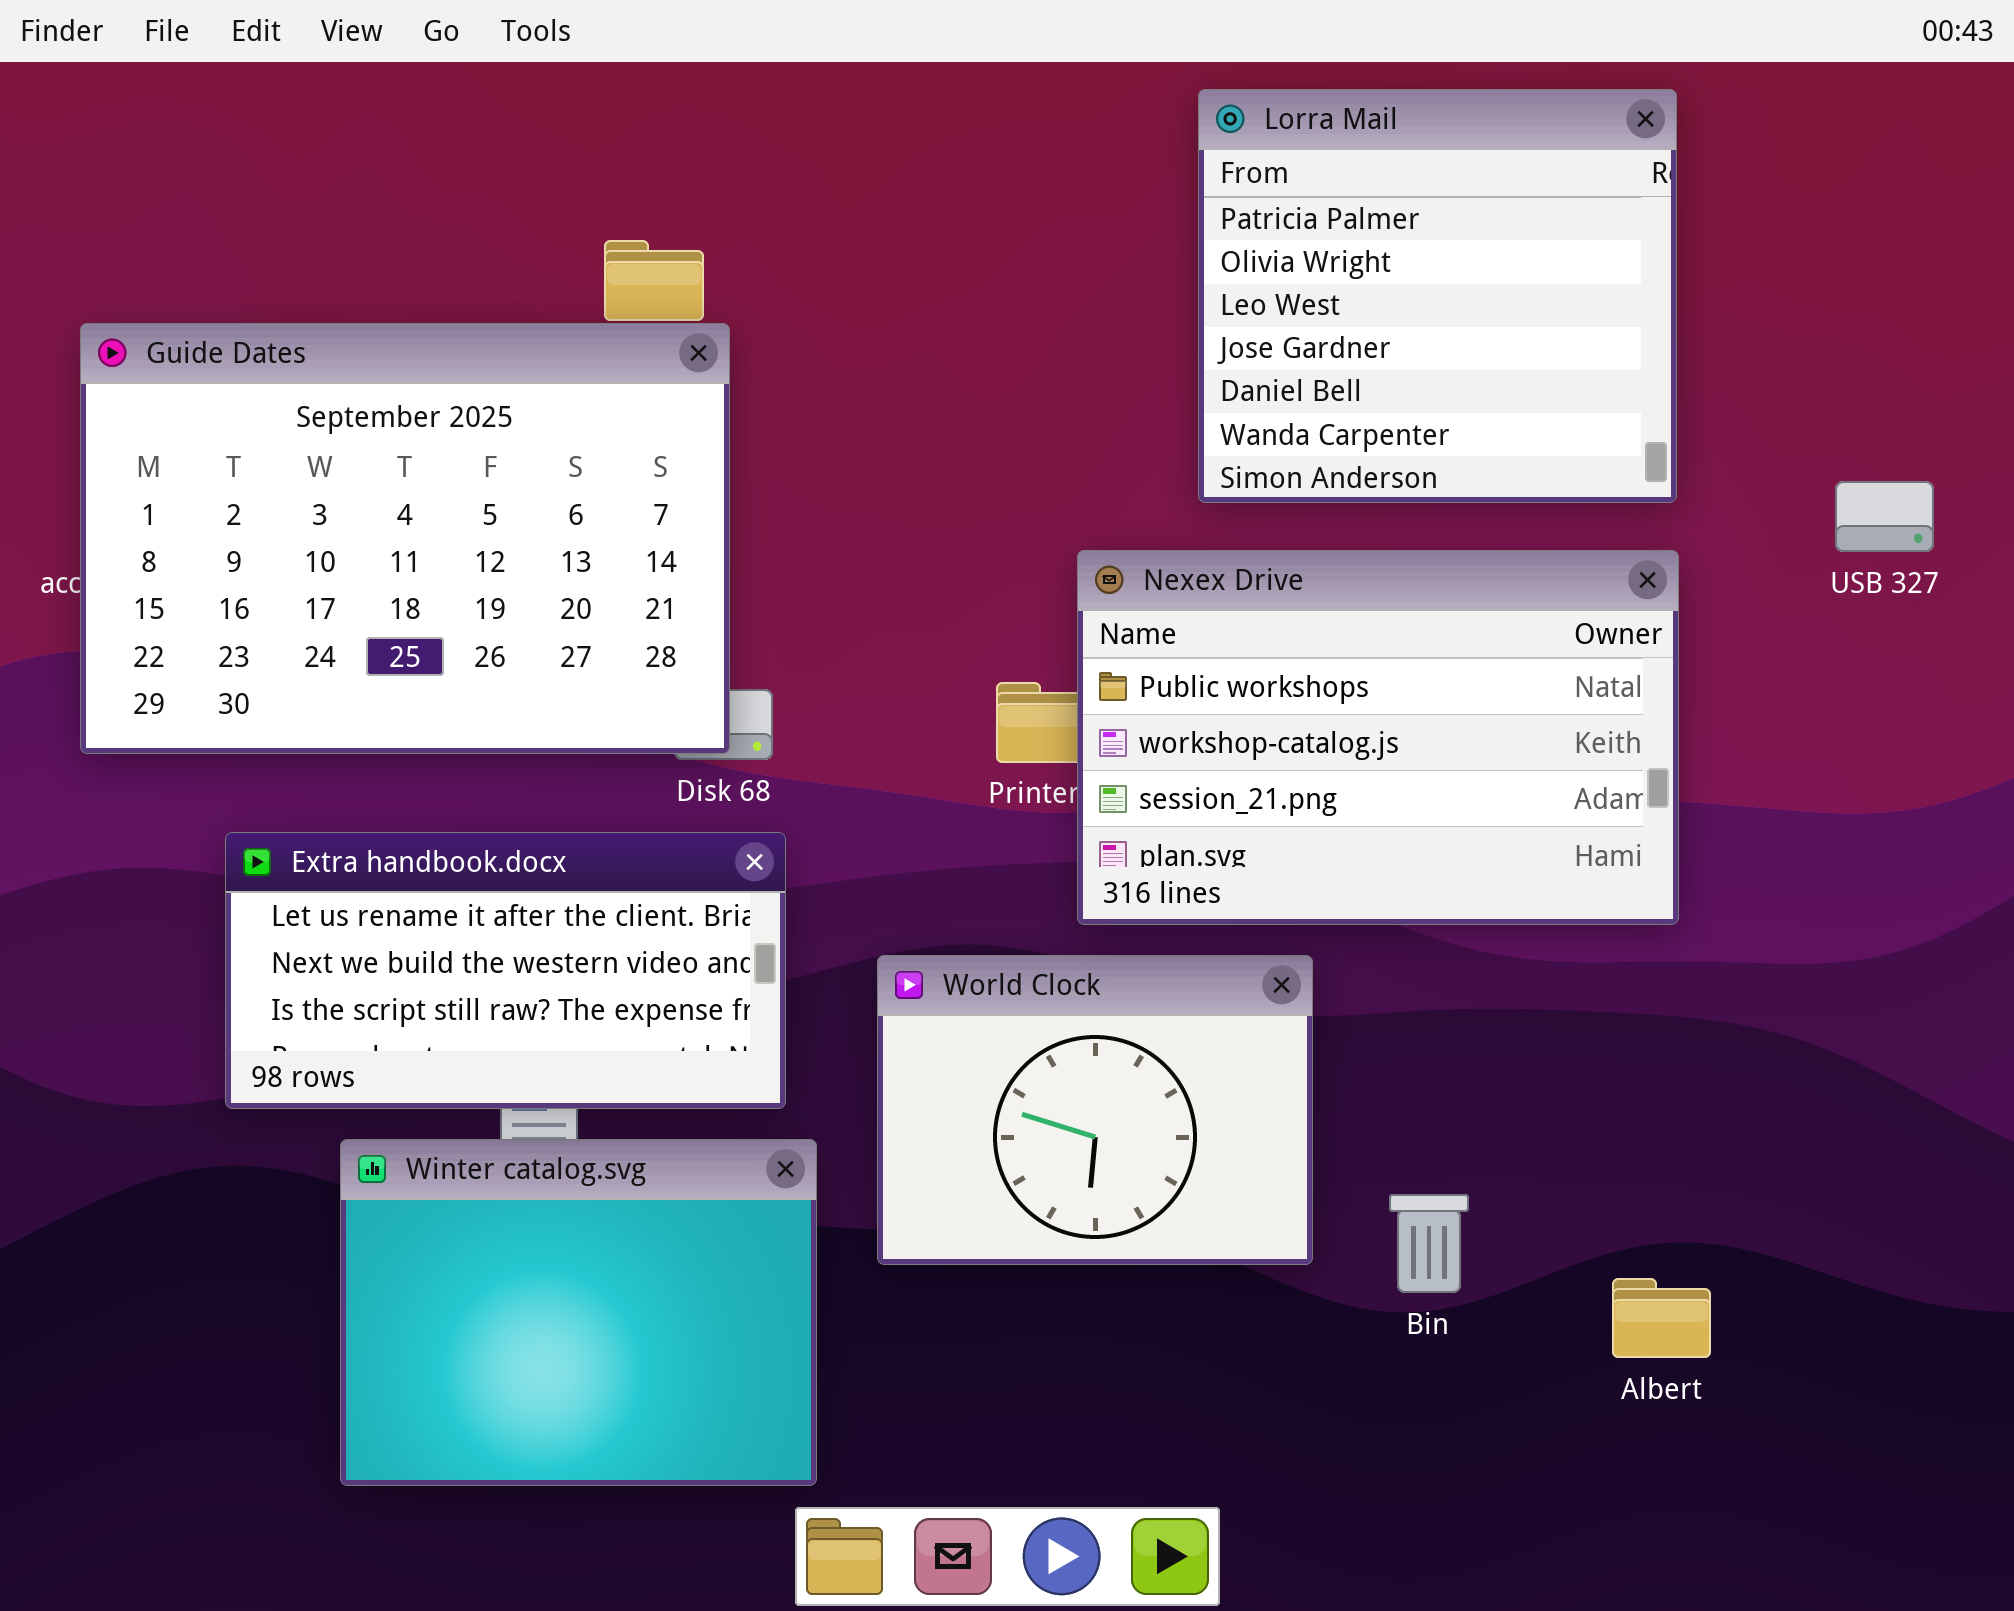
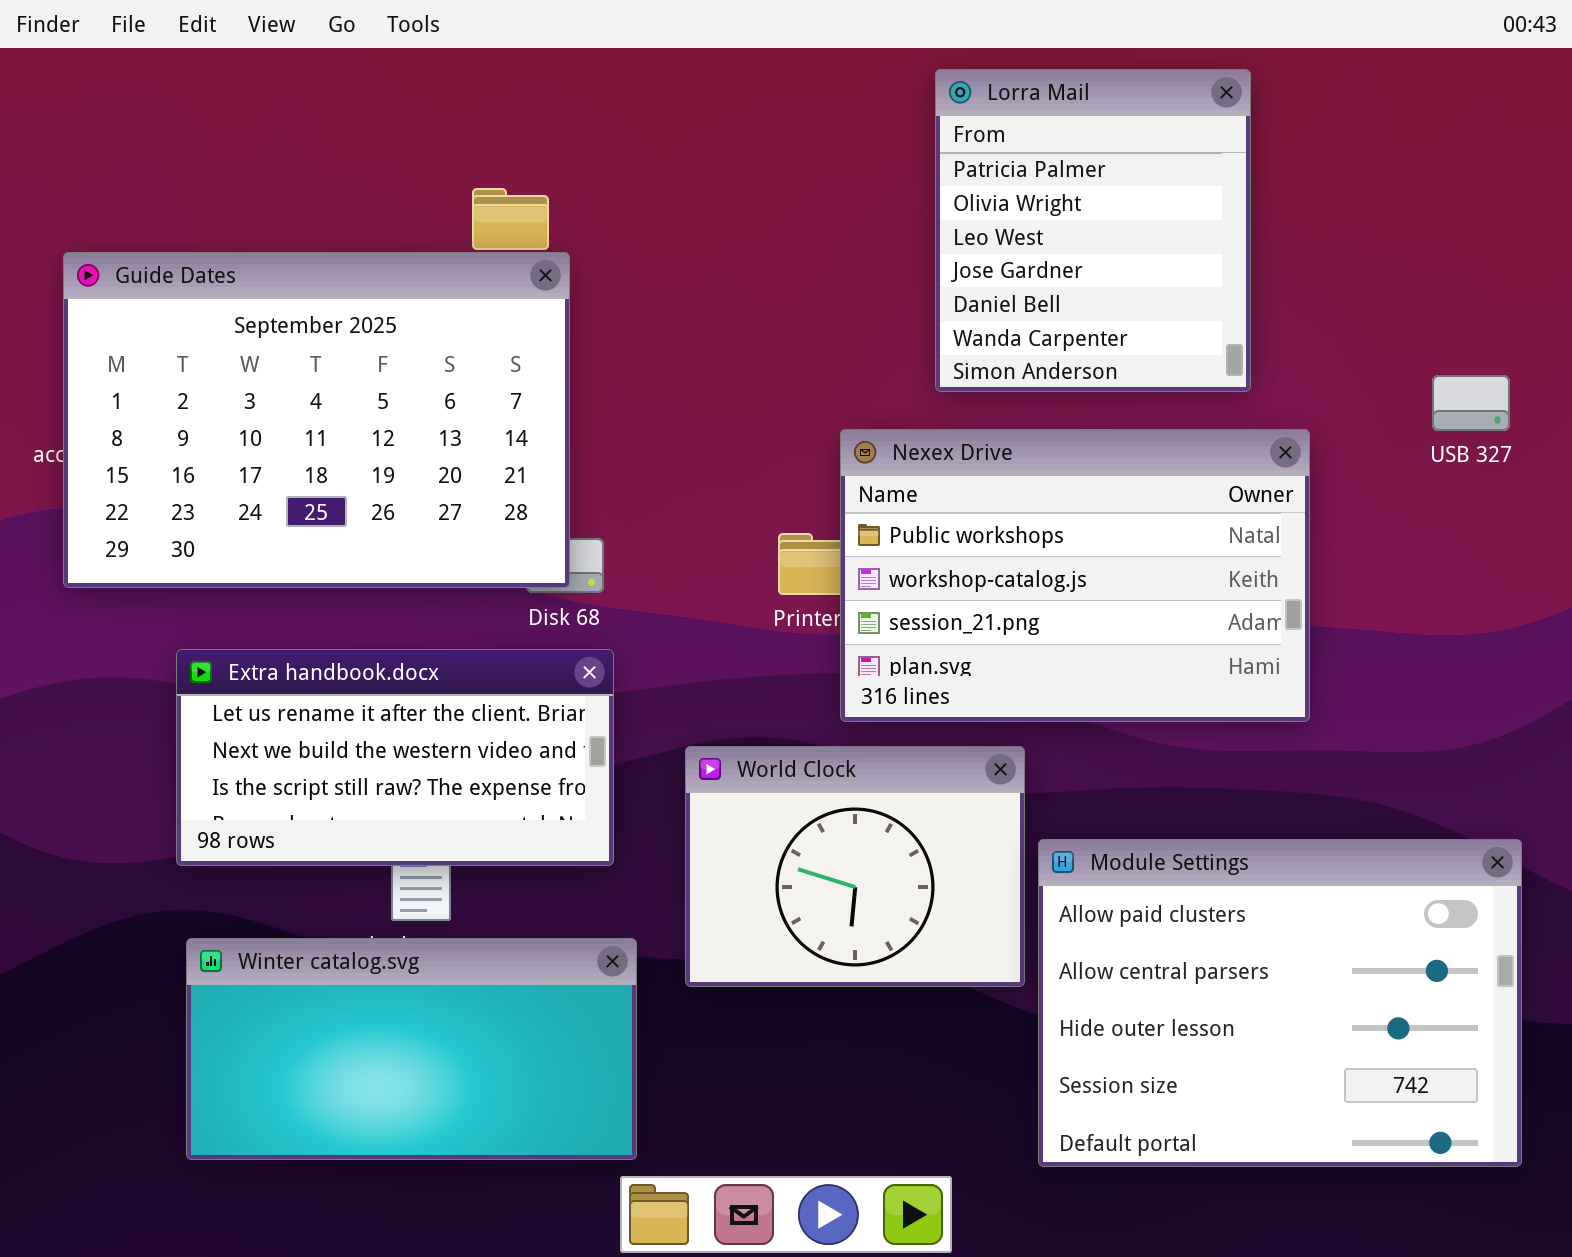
Lorra Mail: [1198,89,1677,503] -> [935,69,1251,392], resized
Module Settings: none -> [1038,839,1522,1167], opened
Winter catalog.svg: [340,1139,817,1486] -> [186,938,637,1160], resized

